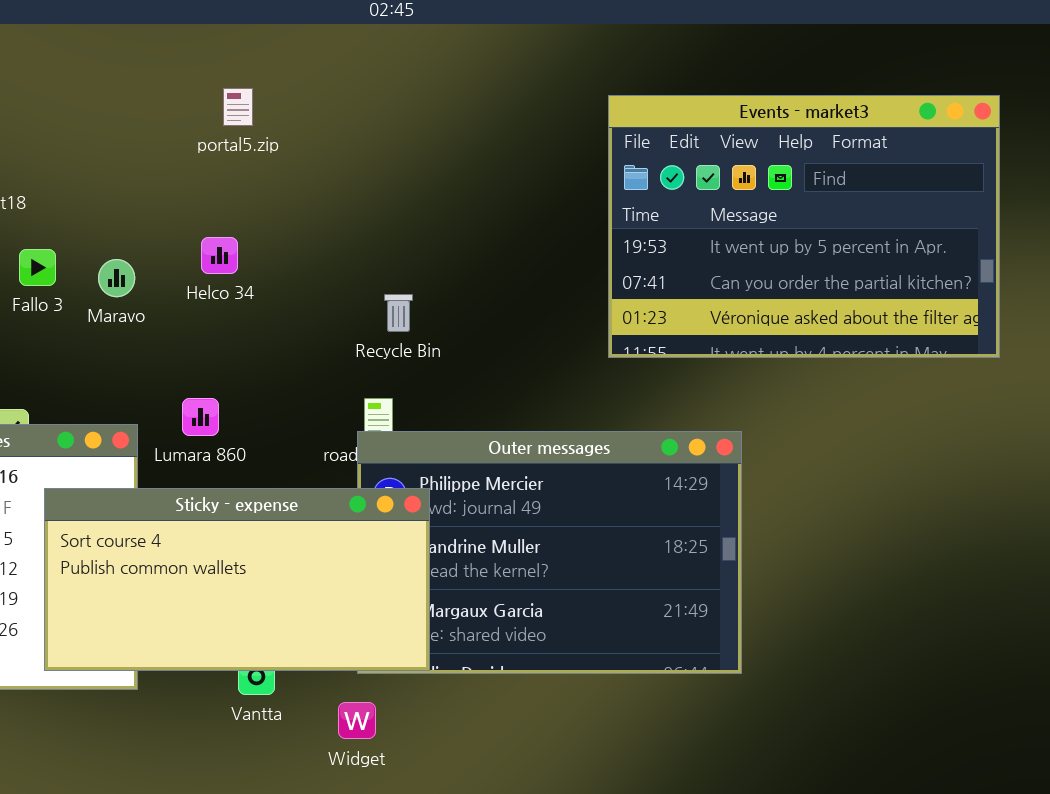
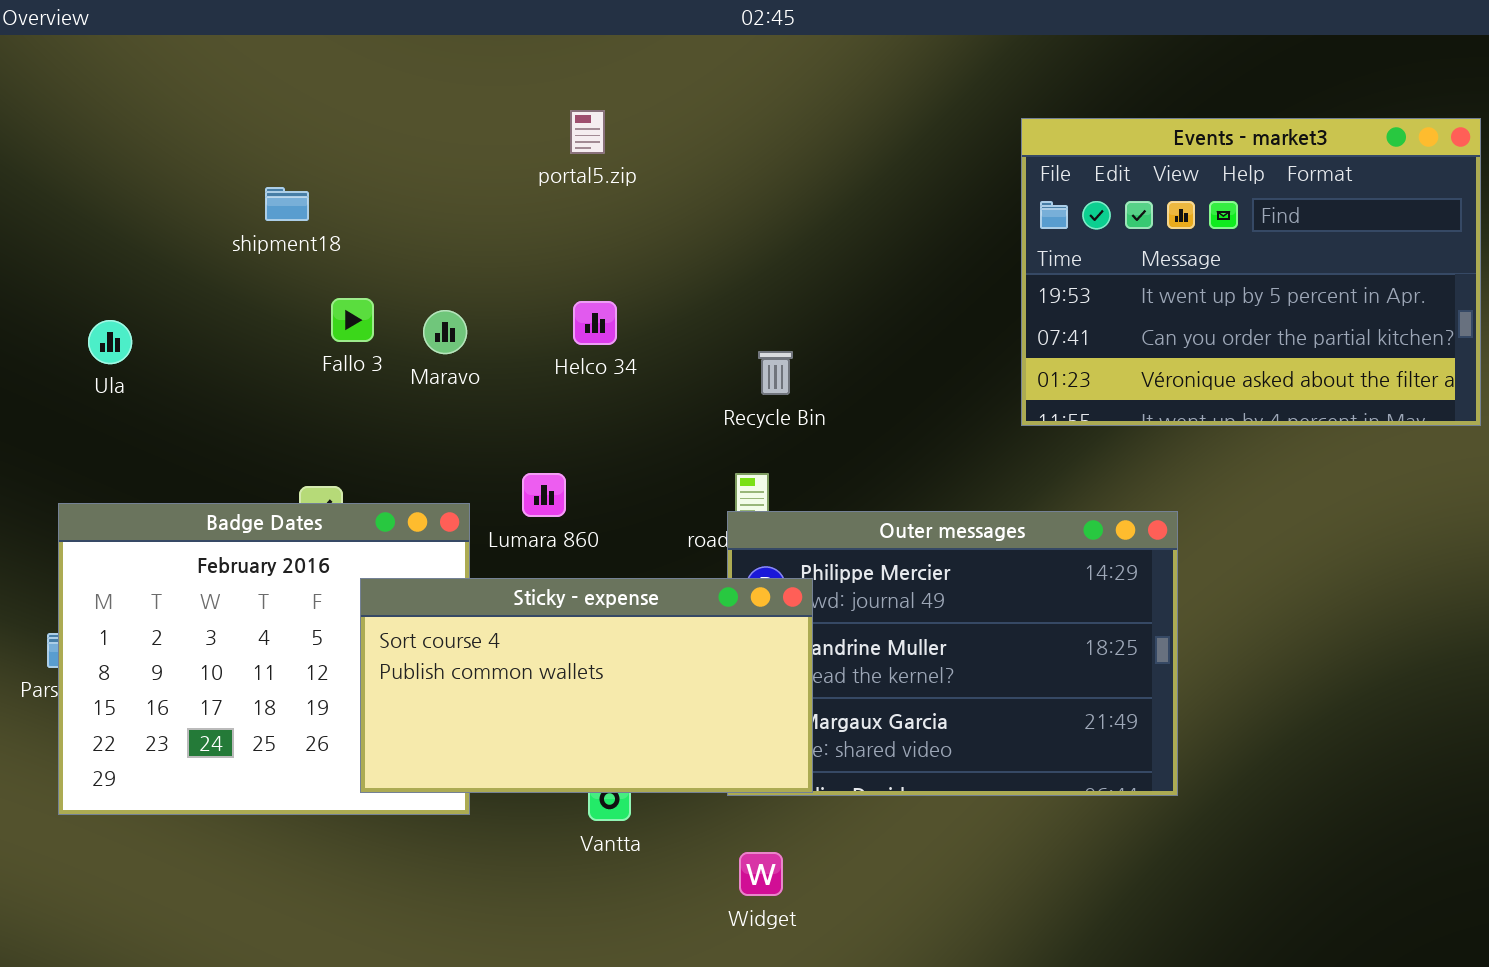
Helco 34: [201,237,238,274] -> [573,301,617,345], moved
Widget: [338,702,376,739] -> [739,852,783,896], moved

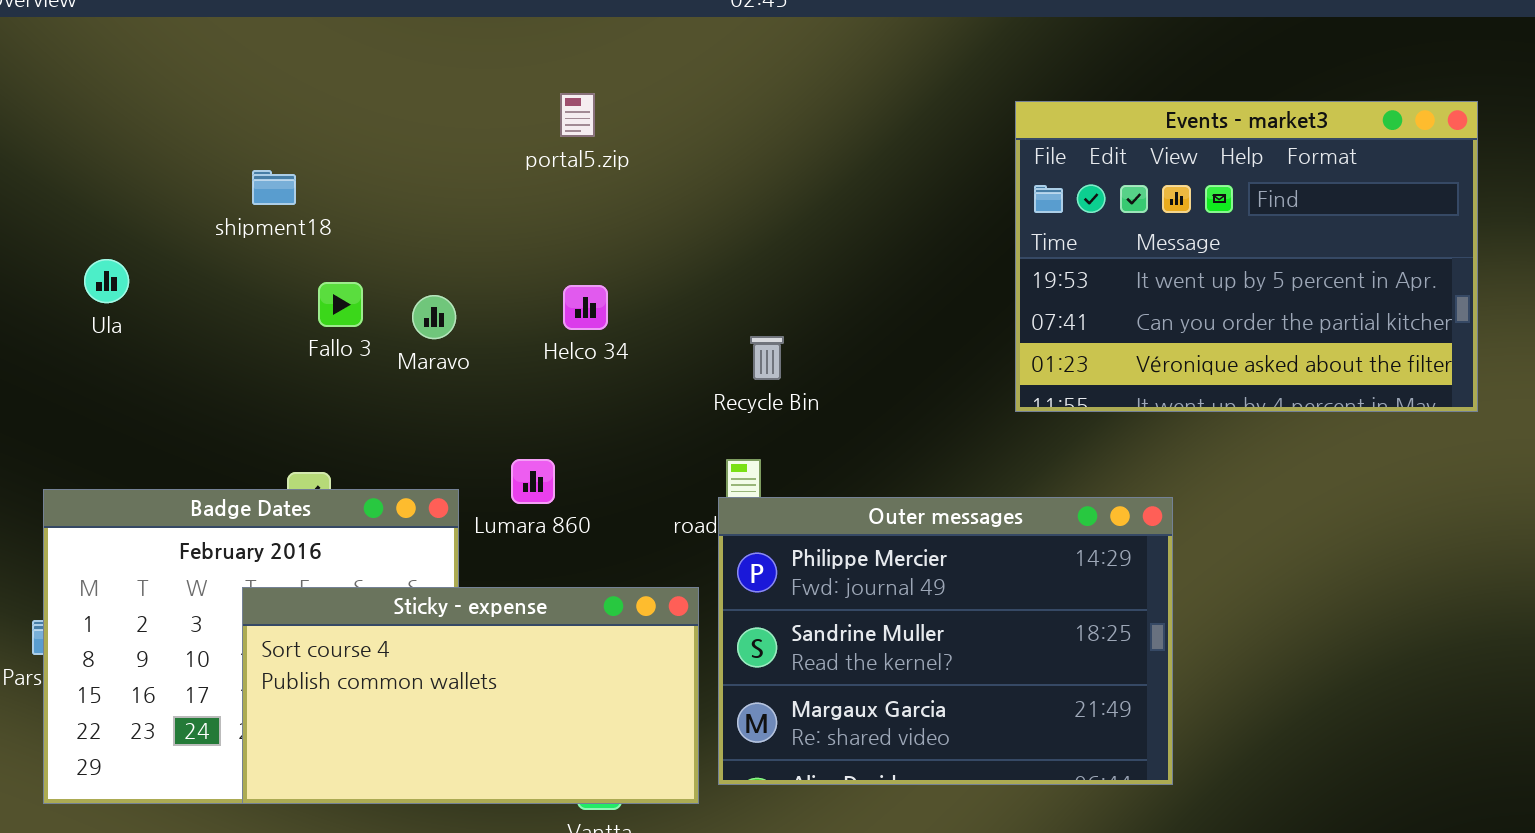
Ula: [88,320,132,364] -> [84,259,129,303], moved
Sticky - expense: [360,578,813,793] -> [242,587,699,804], moved

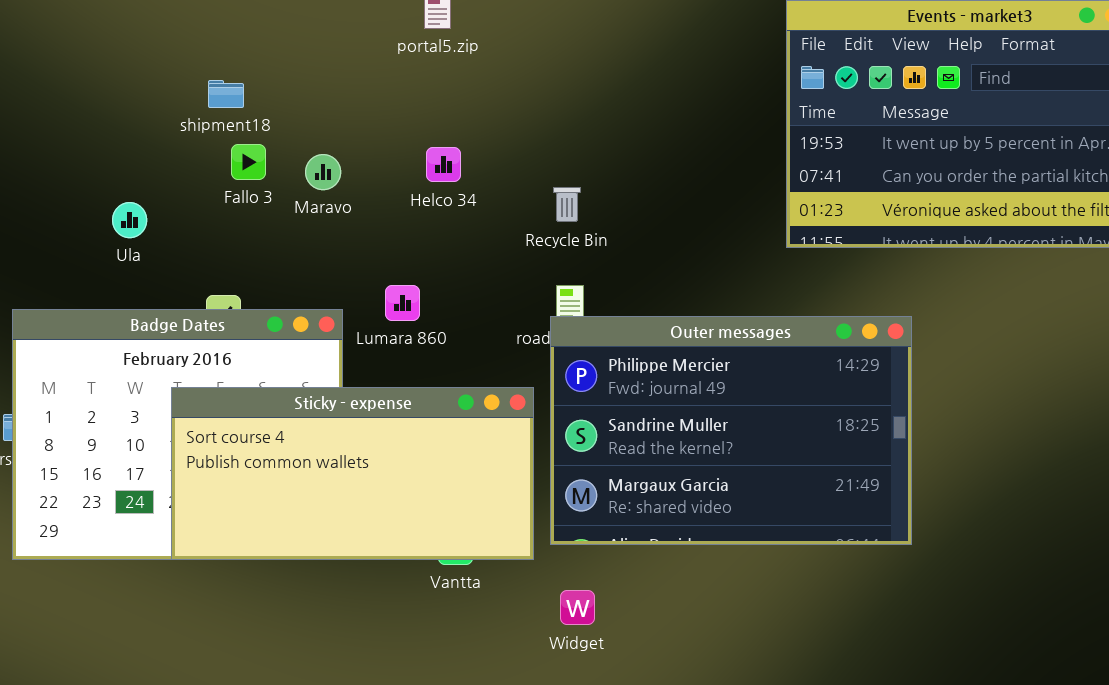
shipment18: [252,170,296,205] -> [208,80,244,108], moved
Ula: [84,259,129,303] -> [112,202,147,238], moved
Recycle Bin: [750,336,784,380] -> [553,187,581,222], moved

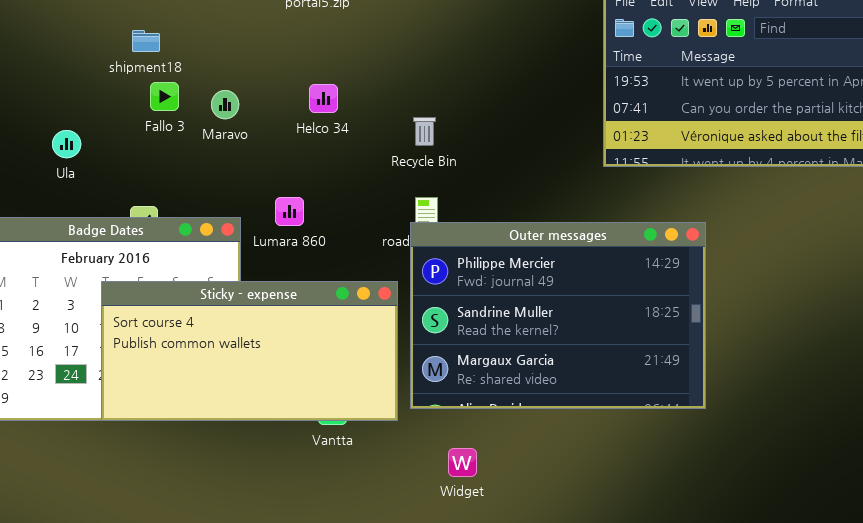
Widget: [560,590,595,625] -> [448,448,477,477], moved

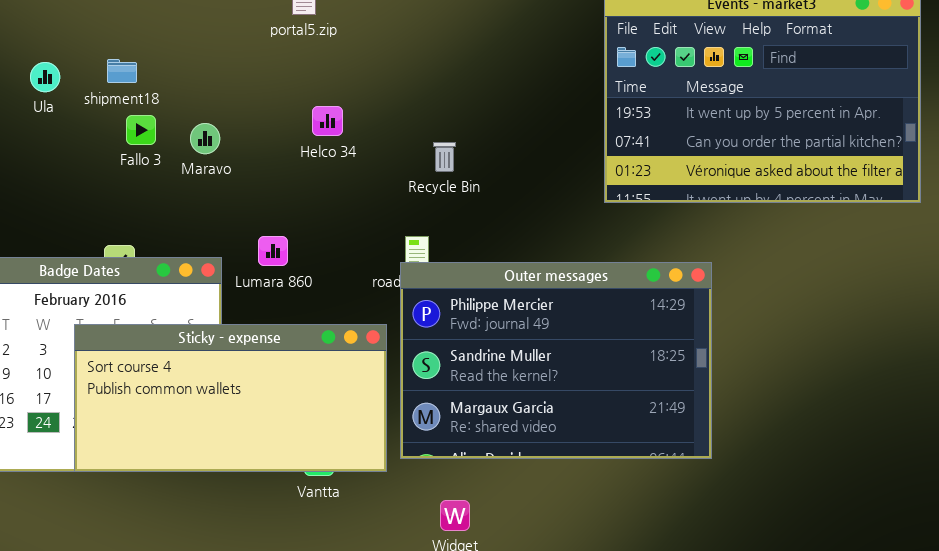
Helco 34: [309,84,338,113] -> [312,106,343,136], moved
Recycle Bin: [413,117,436,146] -> [433,142,456,172], moved
Ula: [52,130,81,158] -> [30,62,60,92], moved

